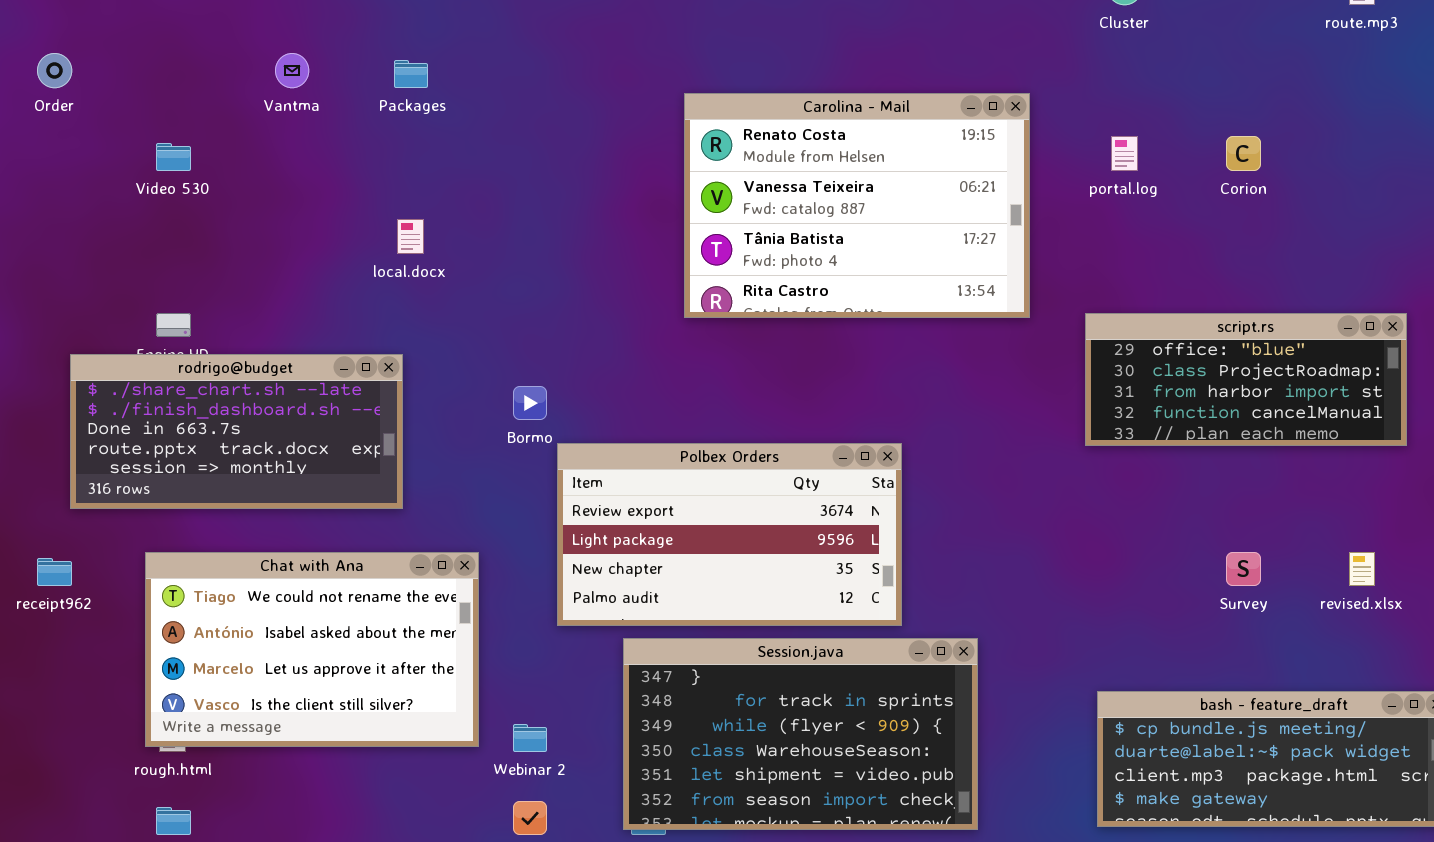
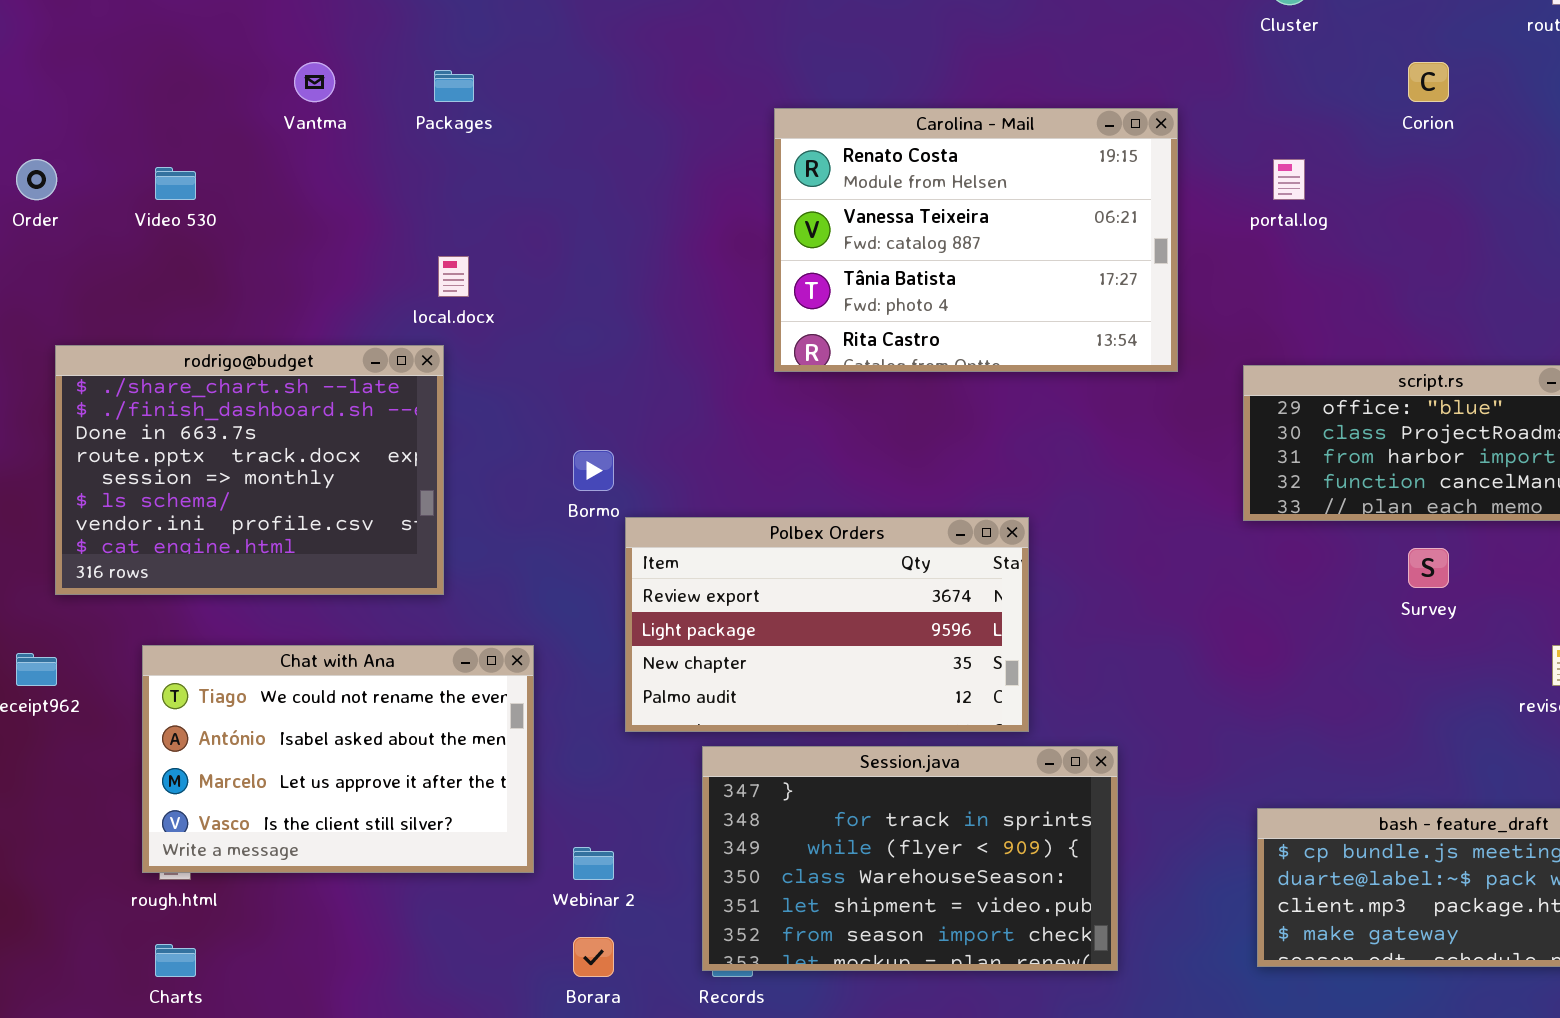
Order: [37,53,72,88] -> [16,159,57,200], moved
Corion: [1226,136,1261,171] -> [1408,62,1449,102], moved
rodrigo@budget: [70,354,403,509] -> [55,345,444,595], resized
Survey: [1226,552,1261,586] -> [1408,548,1449,588], moved

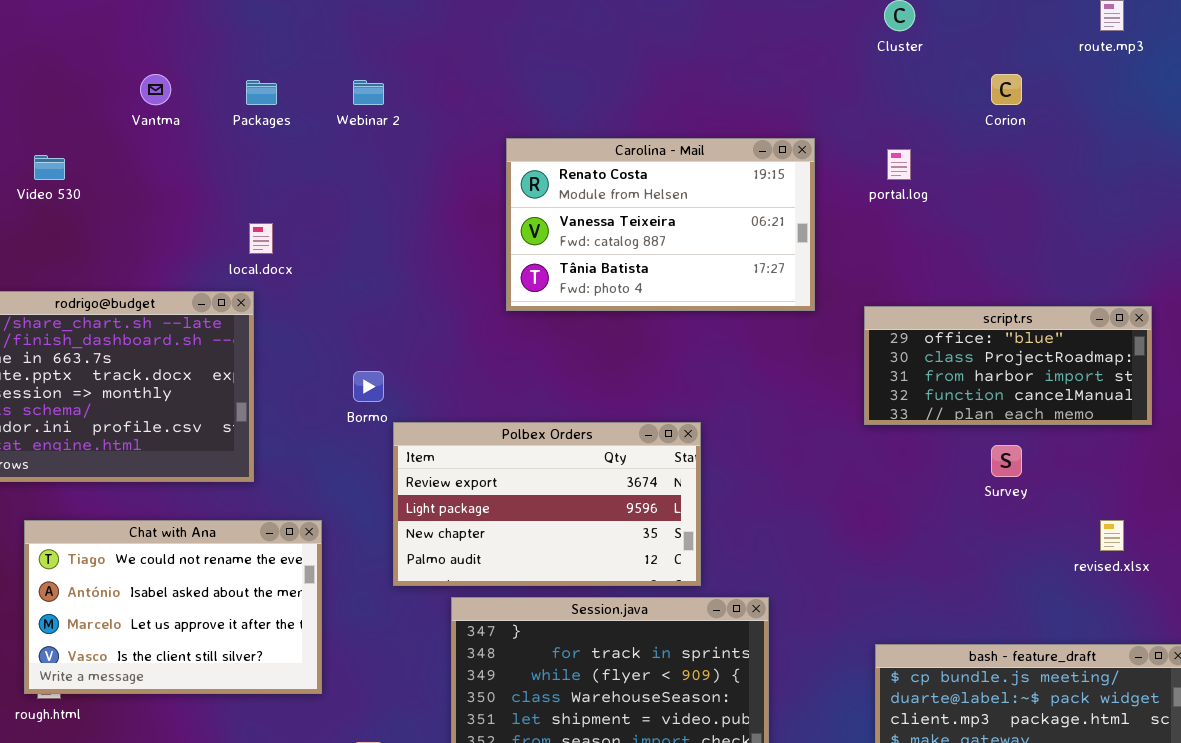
Carolina - Mail: [774,108,1178,372] -> [506,138,815,311], resized
Webinar 2: [573,847,614,880] -> [353,80,384,105], moved

